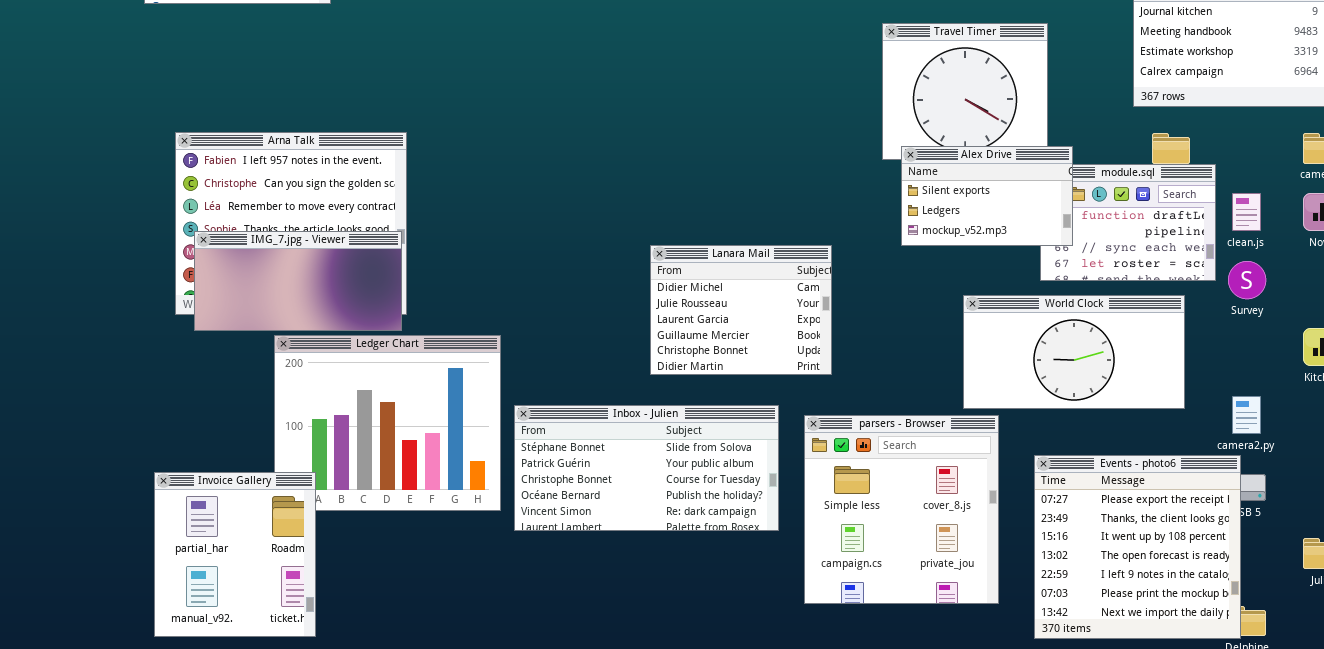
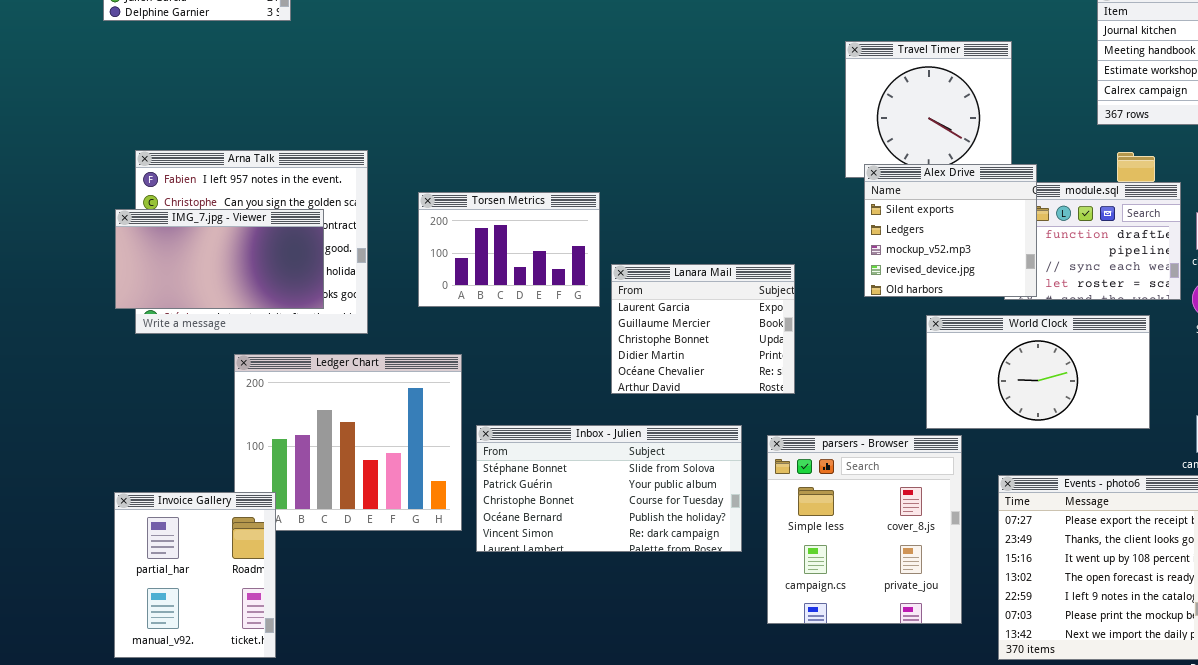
Alex Drive: [901,146,1073,246] -> [864,164,1037,297], resized
Torsen Metrics: none -> [418,192,600,307], opened
IMG_7.jpg - Viewer: [194,231,402,331] -> [115,209,324,309], moved
Lanara Mail: [650,245,832,375] -> [611,264,795,394], scrolled down 2 rows

